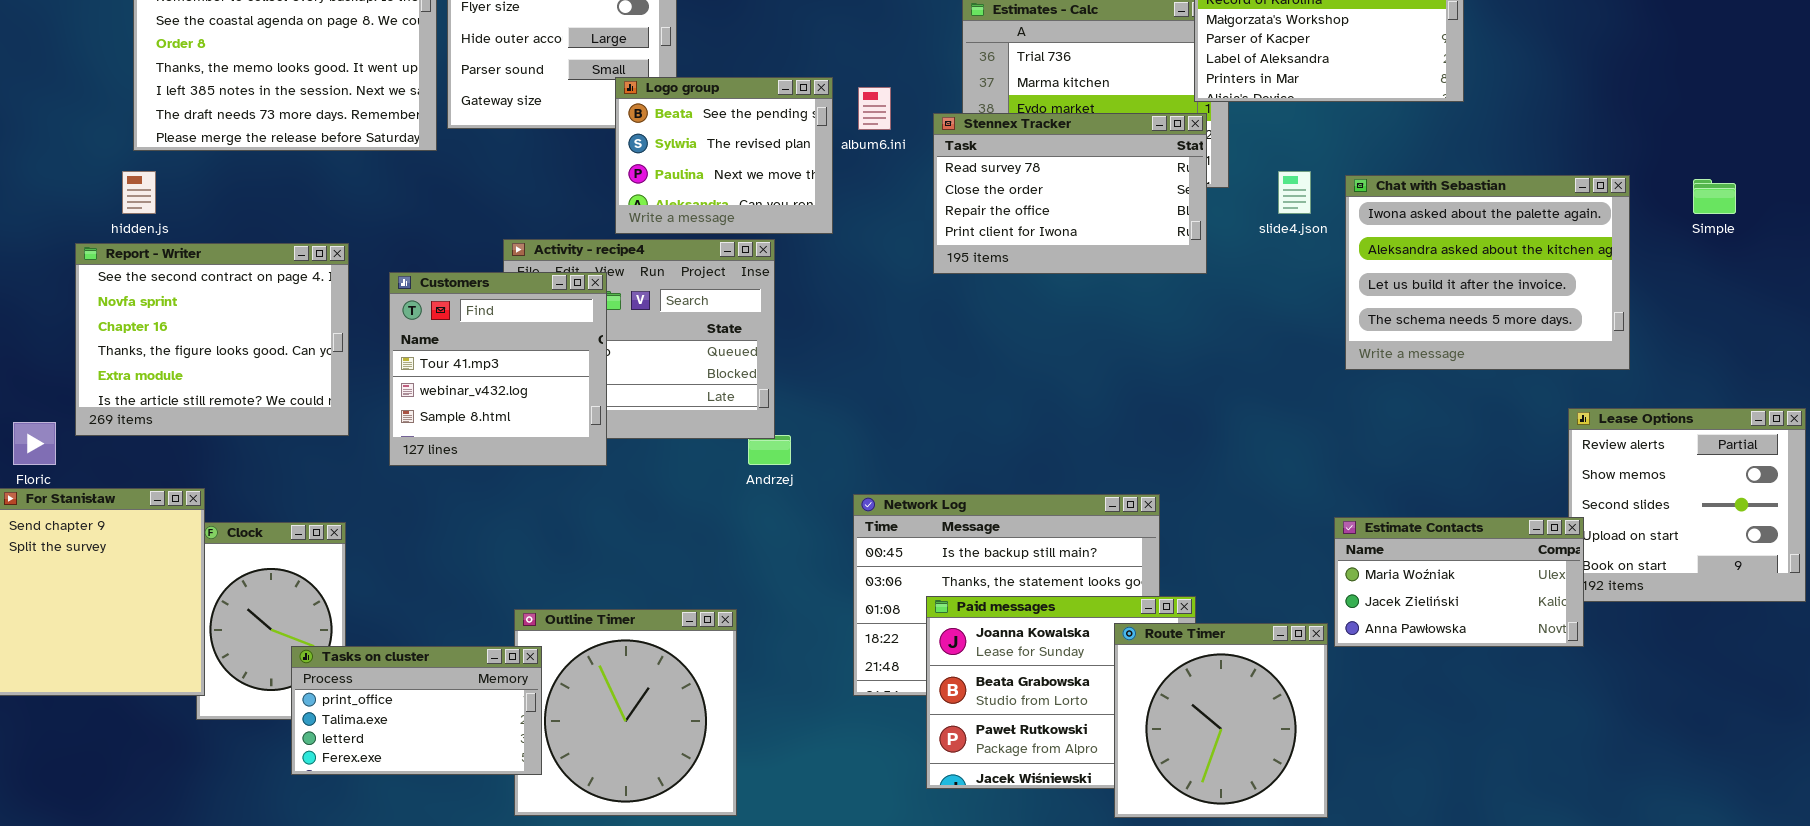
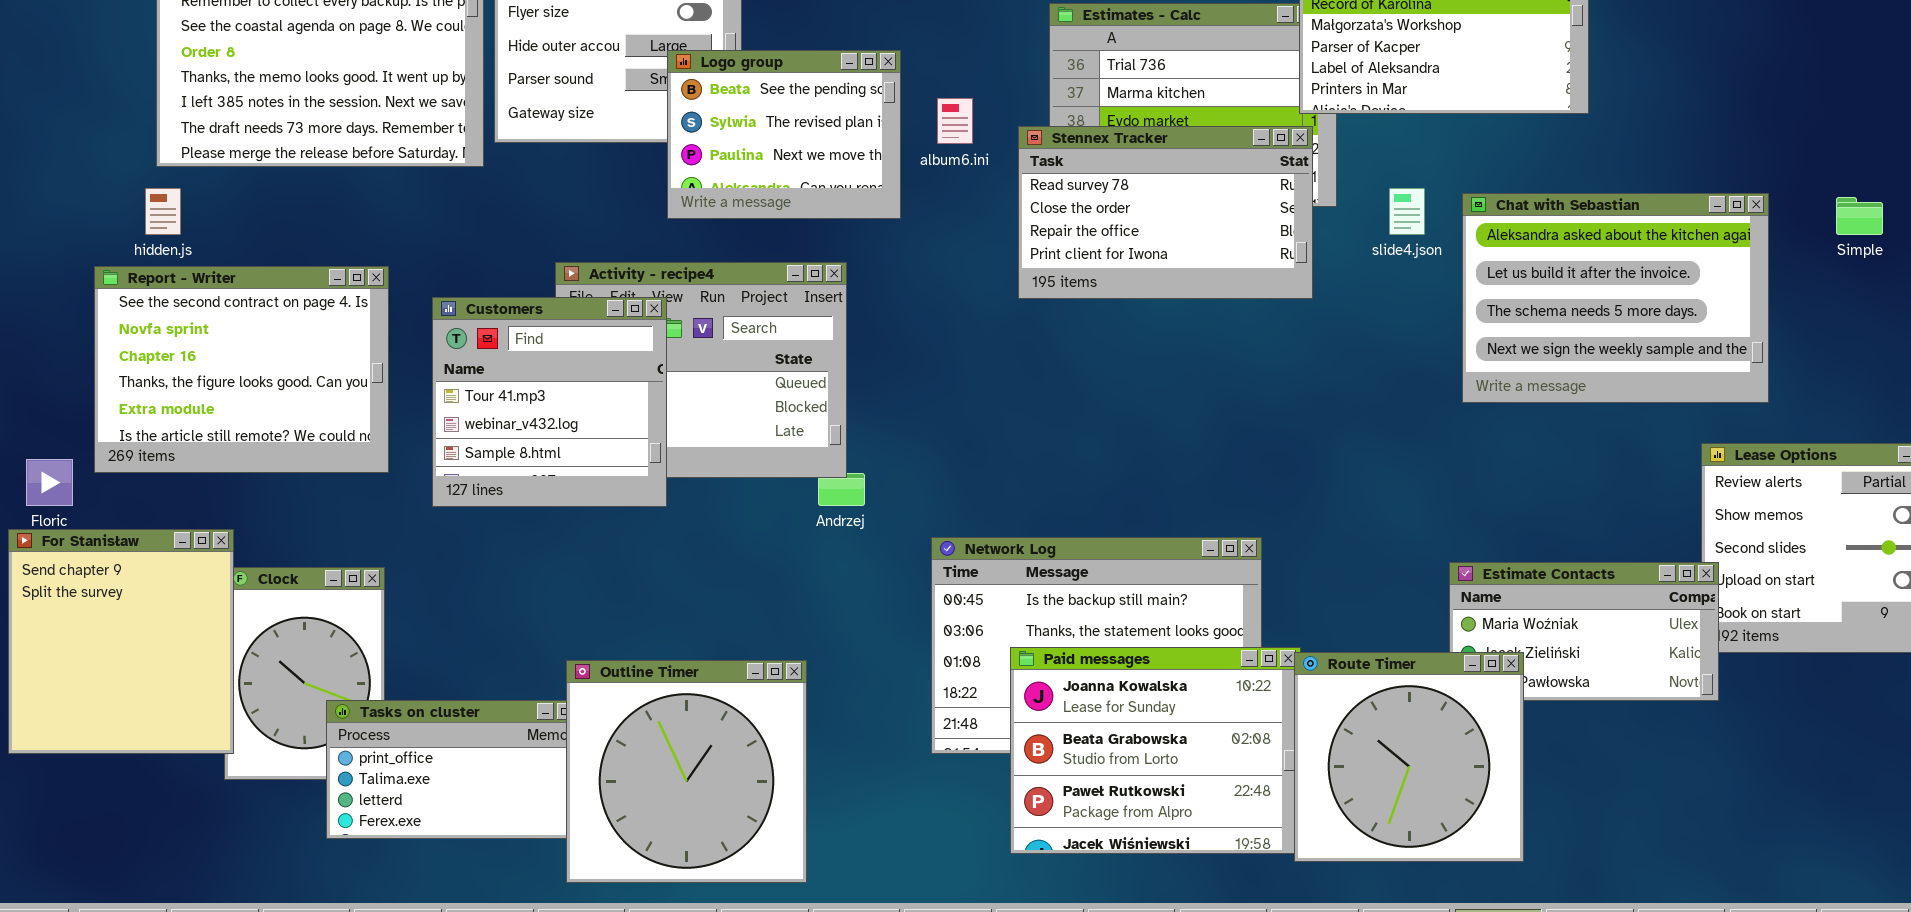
Logo group: [615,77,833,234] -> [667,50,901,219], moved
Chat with Sebastian: [1345,175,1630,370] -> [1462,193,1769,403], scrolled down 1 row
Outline Timer: [514,609,737,816] -> [566,660,807,883], raised
Route Timer: [1114,623,1328,818] -> [1294,652,1524,862], moved

